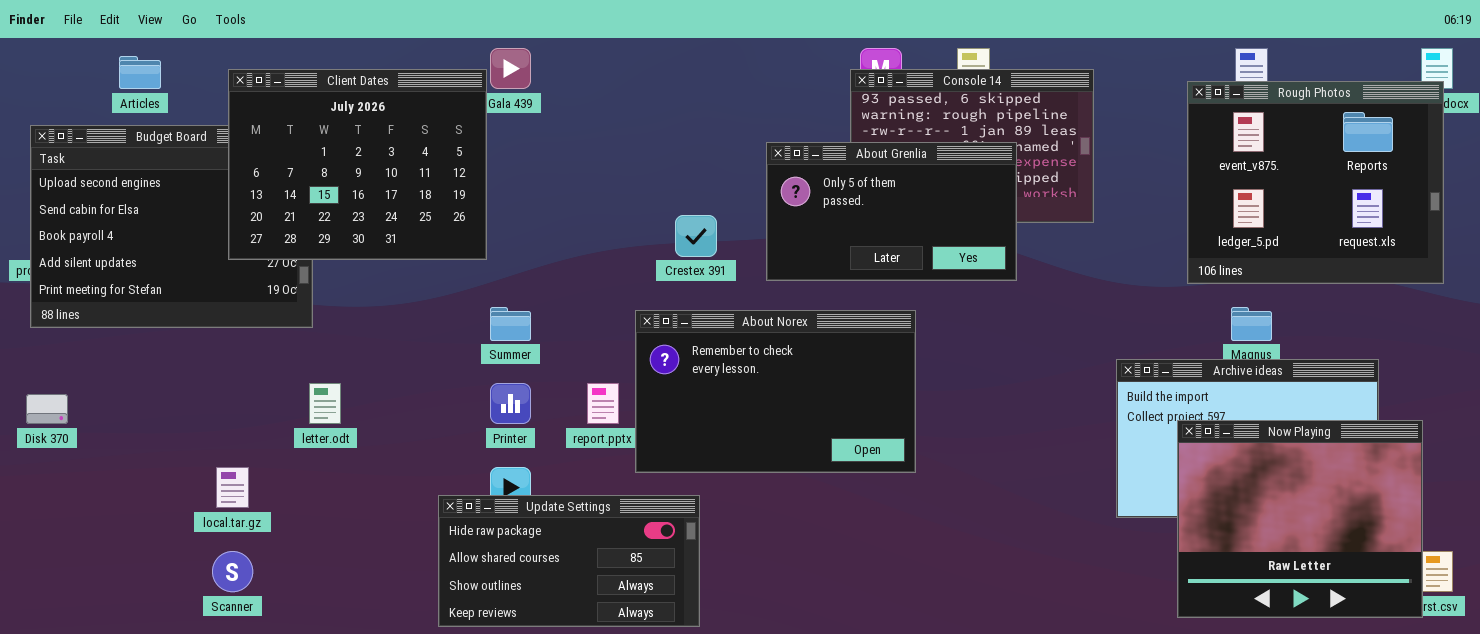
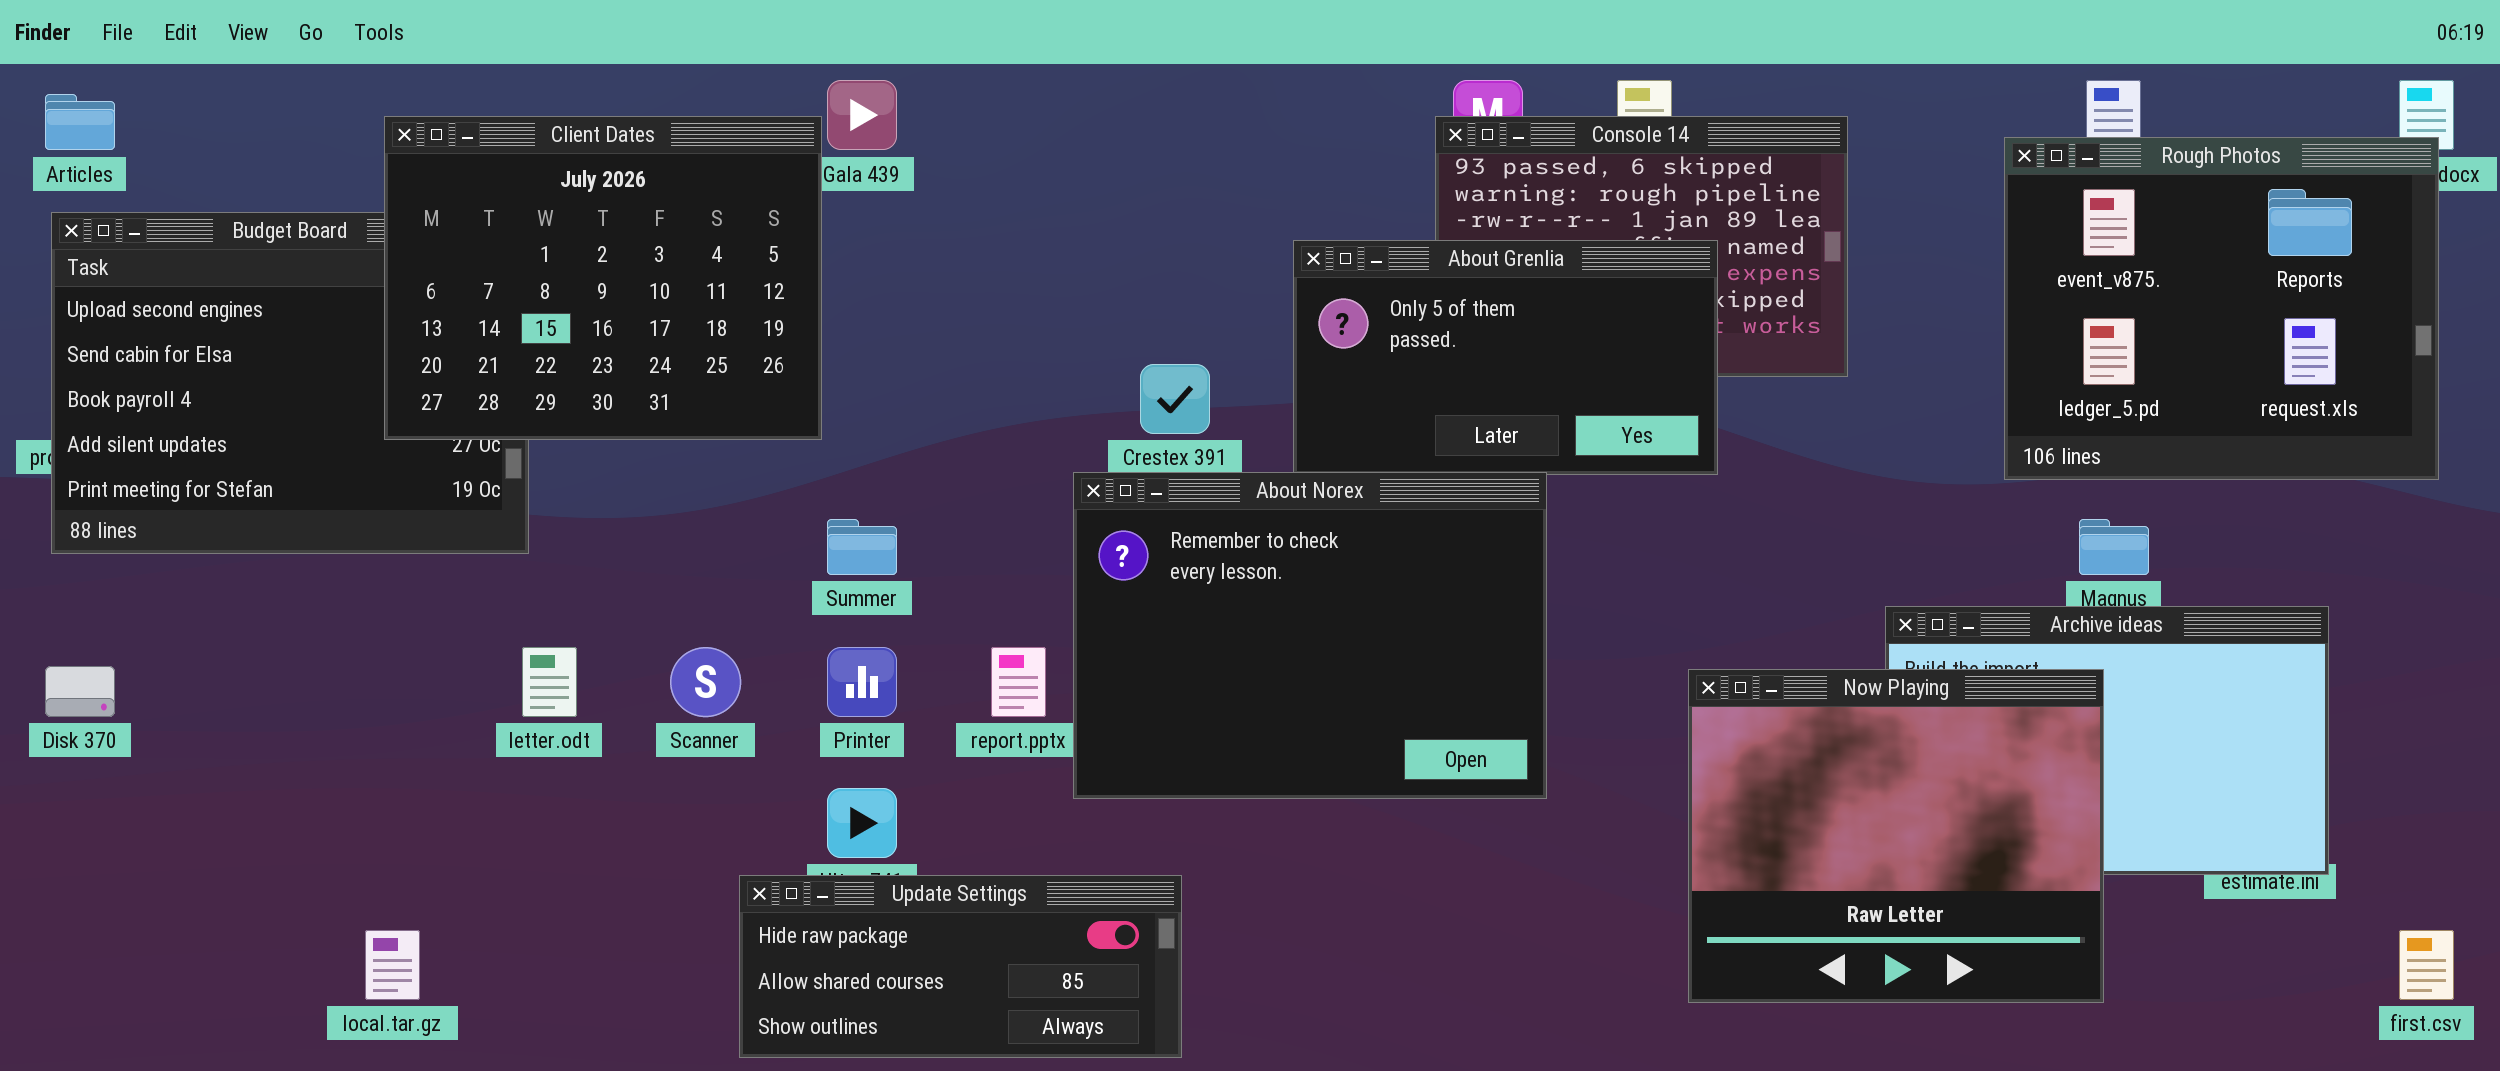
Articles: [119,56,161,89] -> [45,94,115,150], moved
About Norex: [635,310,916,473] -> [1073,472,1547,799], resized
Now Playing: [1177,420,1423,618] -> [1688,669,2104,1003], moved
local.tar.gz: [216,467,249,508] -> [365,930,420,1000], moved
Update Settings: [438,495,700,627] -> [739,875,1182,1058], resized
Scanner: [212,551,253,592] -> [670,647,741,717], moved

